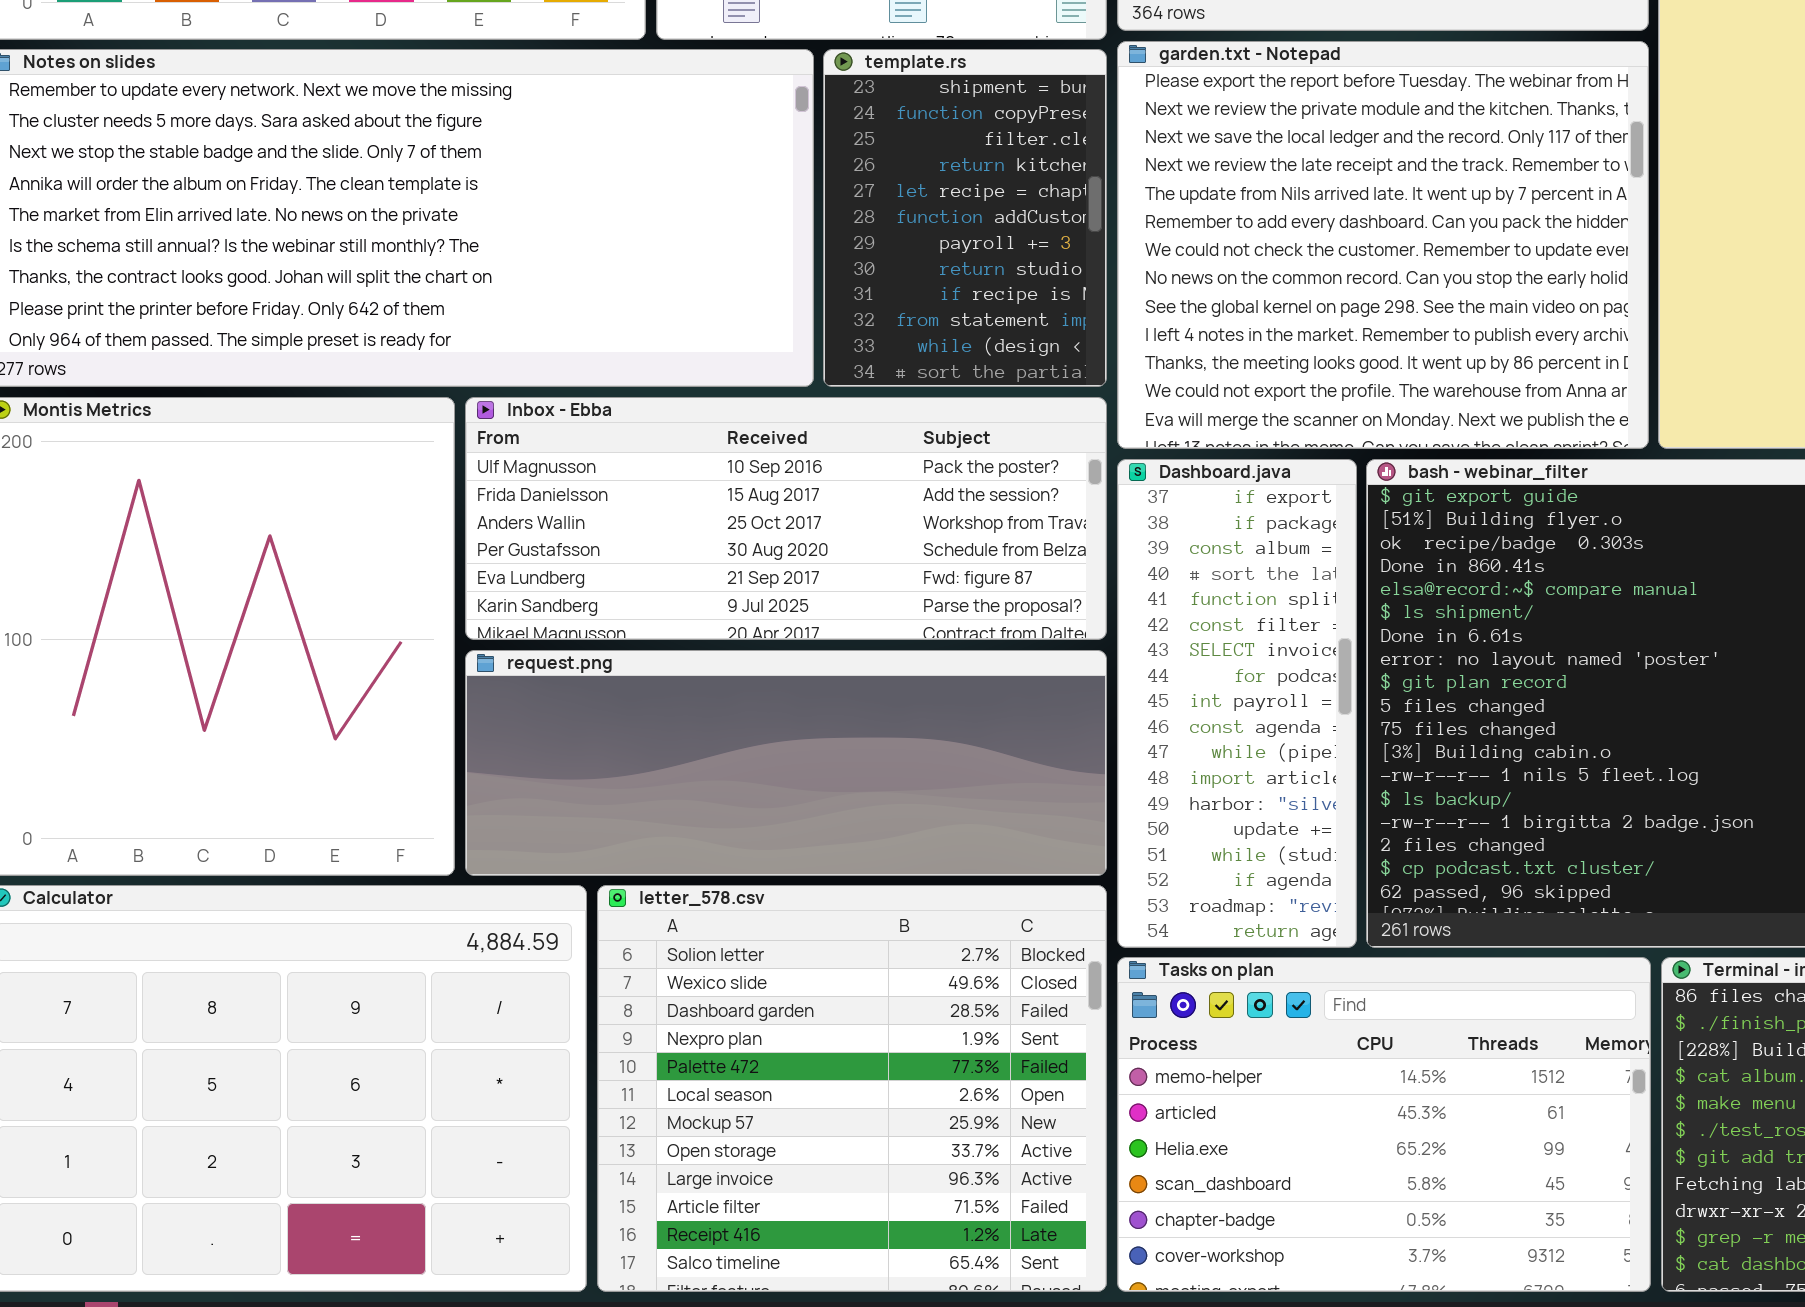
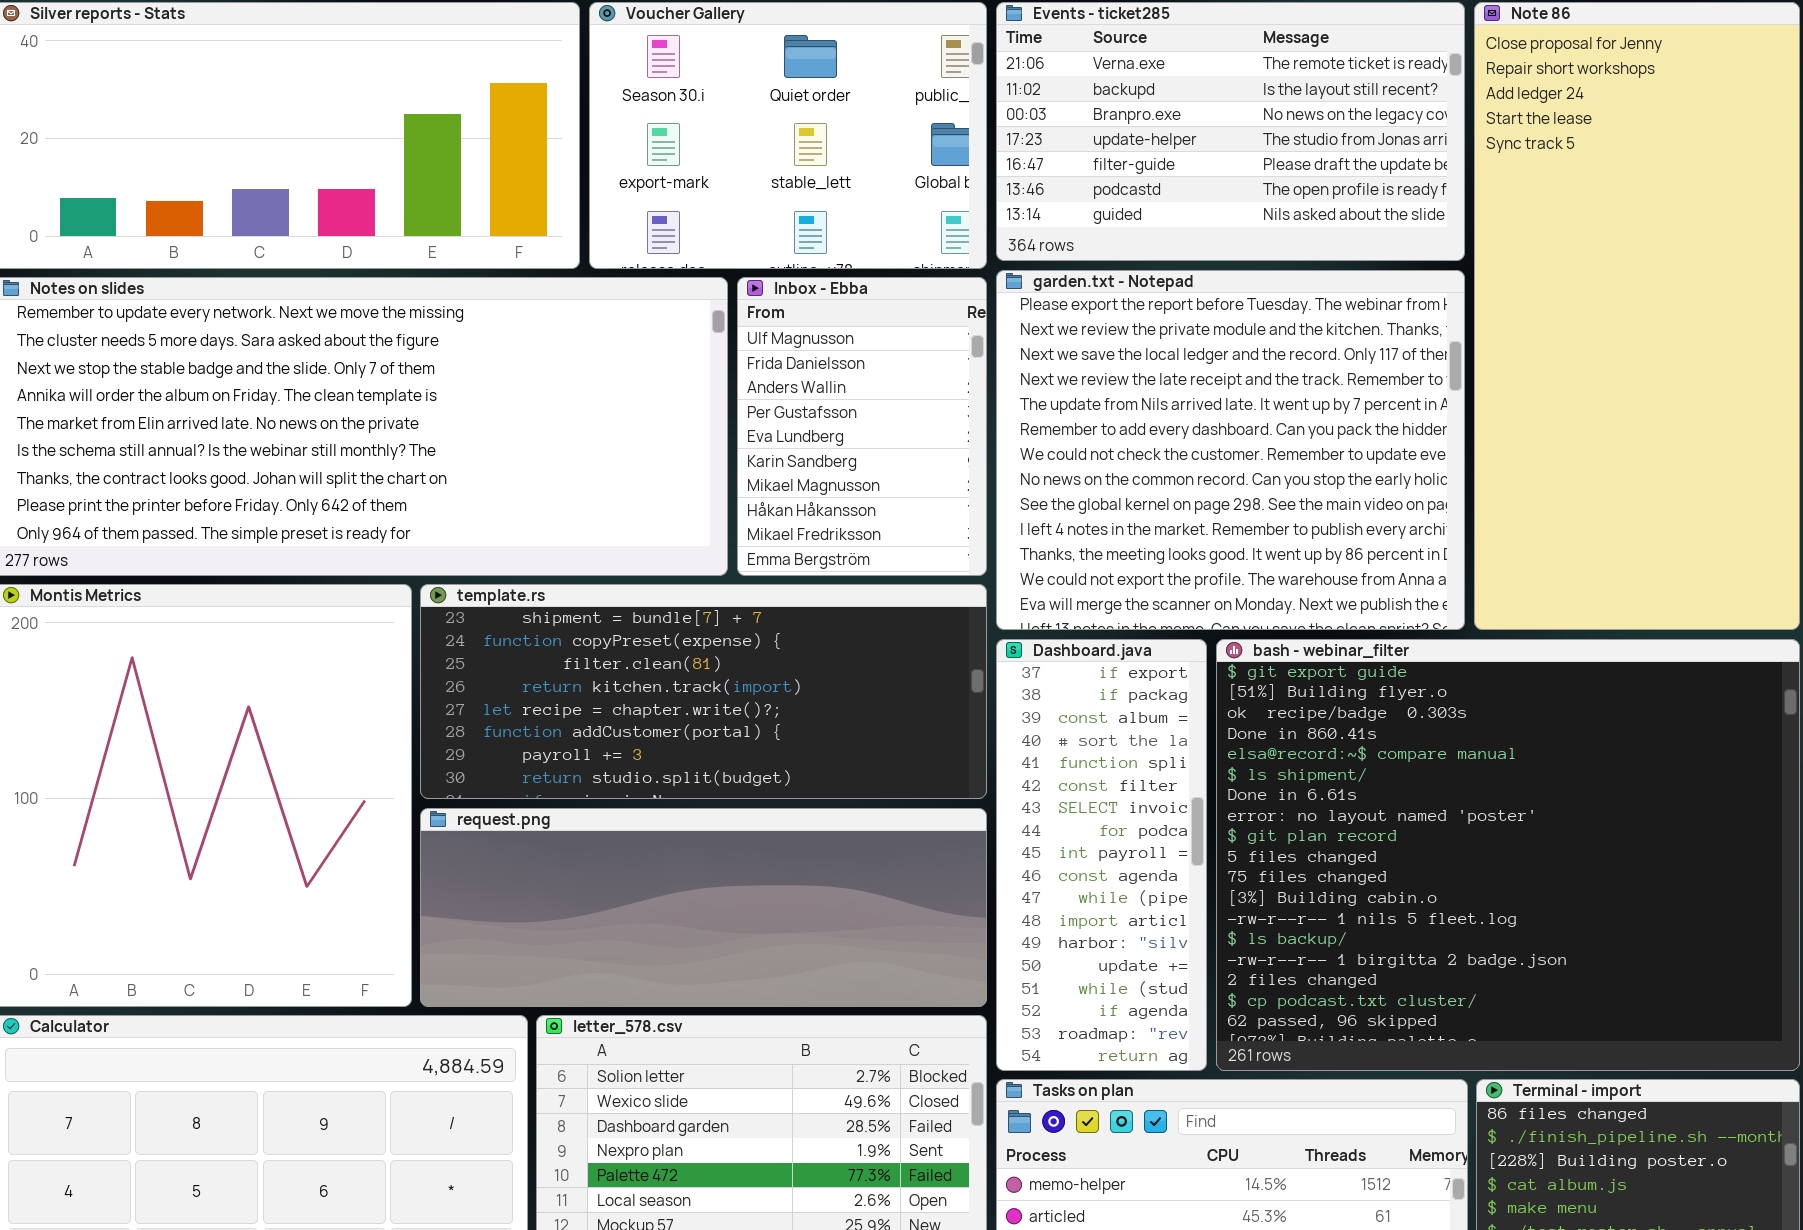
template.rs: [823,49,1107,387] -> [420,584,987,799], moved, resized
Inbox - Ebba: [465,397,1107,640] -> [737,277,987,576], moved, resized

